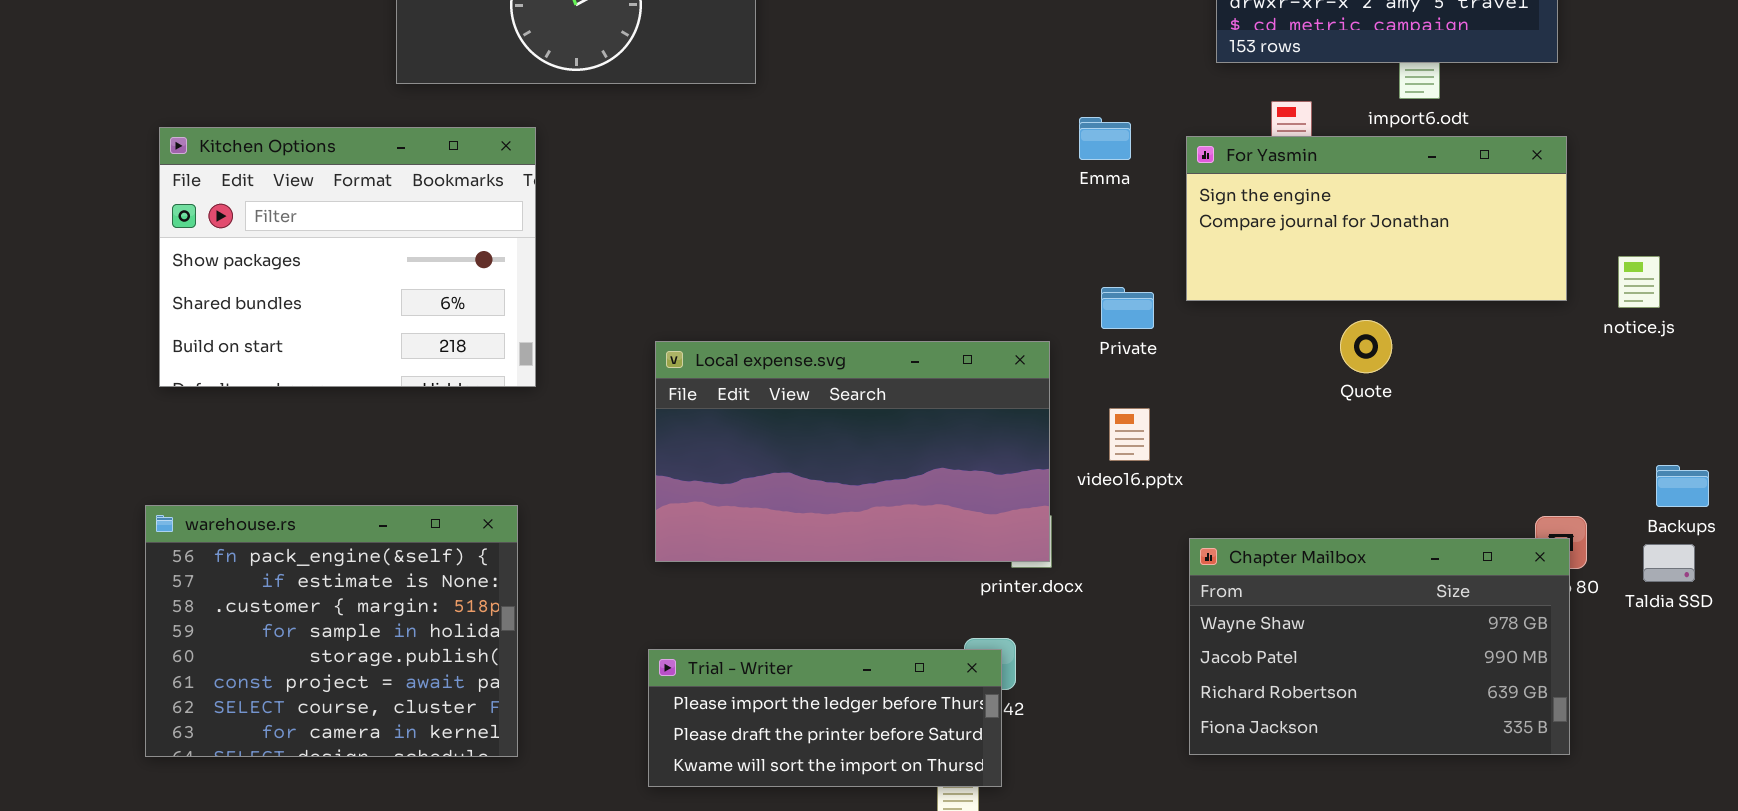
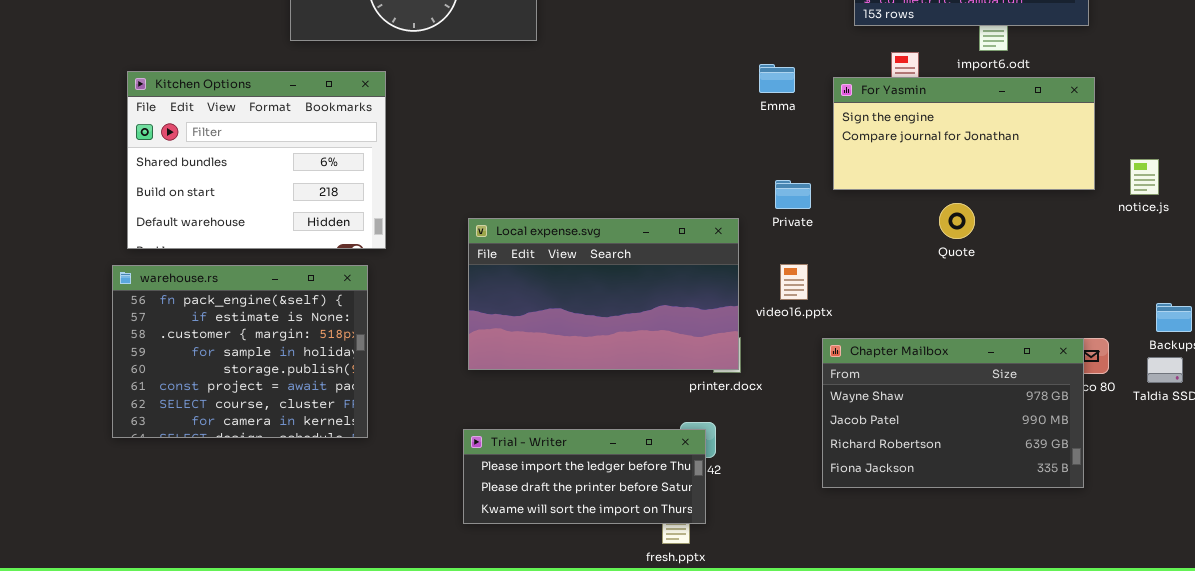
Kitchen Options: [159,127,536,387] -> [127,71,386,249], scrolled down 1 row
warehouse.rs: [145,505,518,757] -> [112,265,368,438], moved
Chapter Mailbox: [1189,538,1570,755] -> [822,338,1084,488], moved

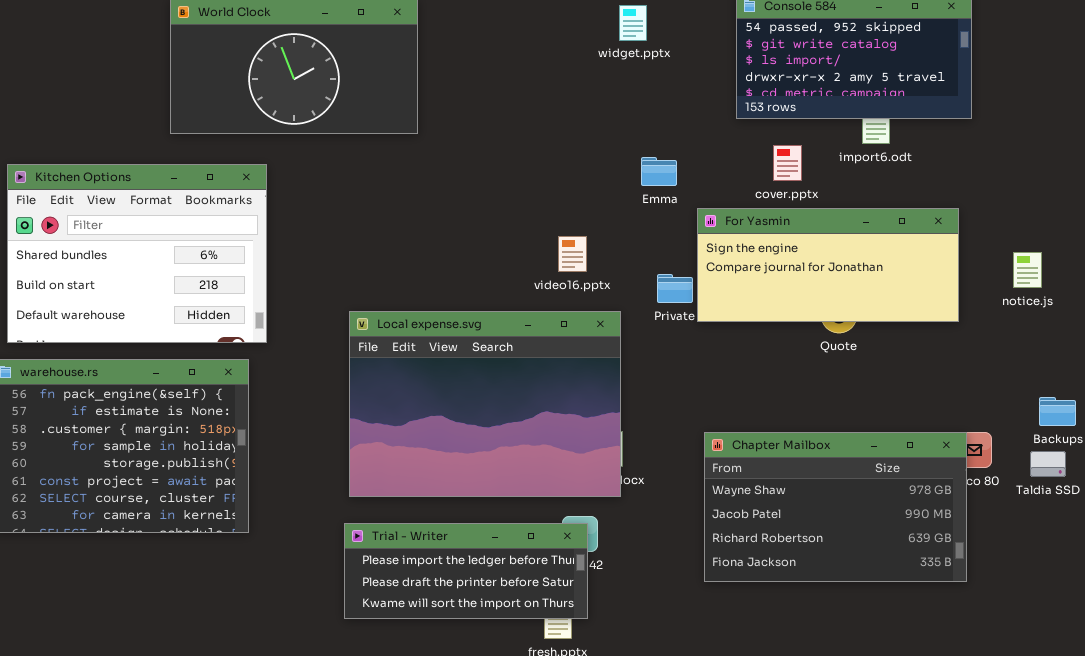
For Yasmin: [833,77,1095,190] -> [697,208,959,322], moved
Local expense.svg: [468,218,739,370] -> [349,311,621,497], resized
video16.pptx: [780,264,808,300] -> [558,236,587,272], moved

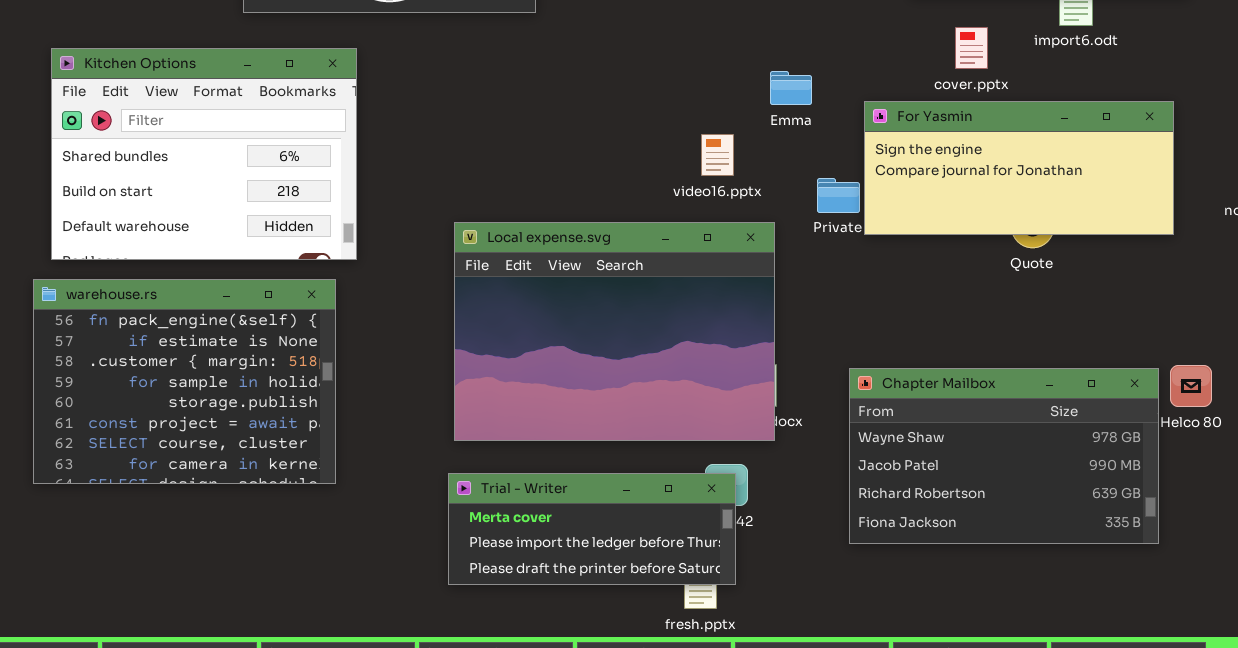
Emma: [641,157,677,186] -> [770,71,812,105], moved
Chapter Mailbox: [704,432,967,582] -> [849,368,1159,544], moved
Trial - Writer: [344,523,588,619] -> [448,473,736,585], scrolled up 1 row

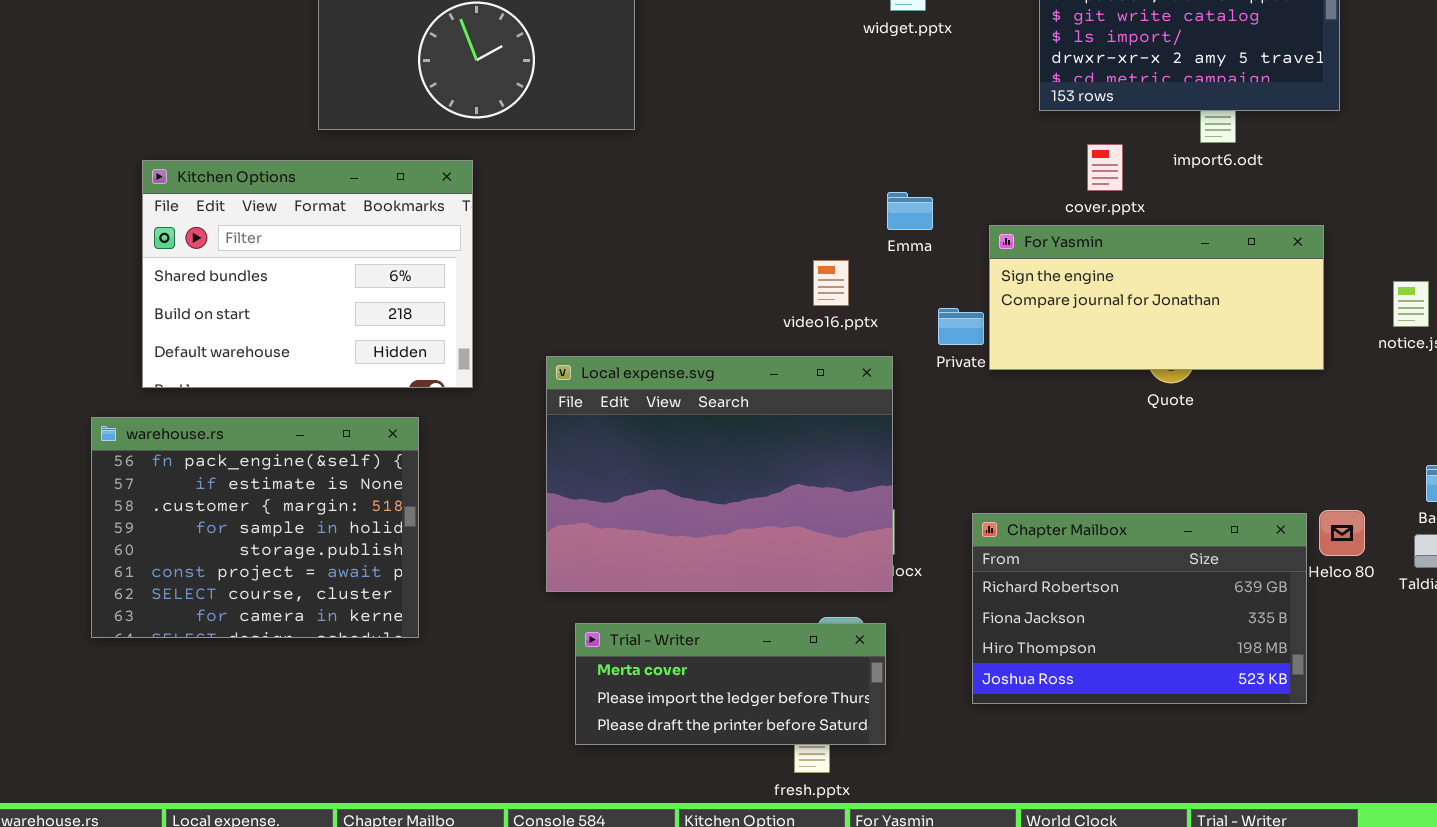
Kitchen Options: [51,48,357,260] -> [142,160,473,388], moved
Chapter Mailbox: [849,368,1159,544] -> [972,513,1307,704], scrolled down 2 rows
Trial - Writer: [448,473,736,585] -> [575,623,886,745], moved

